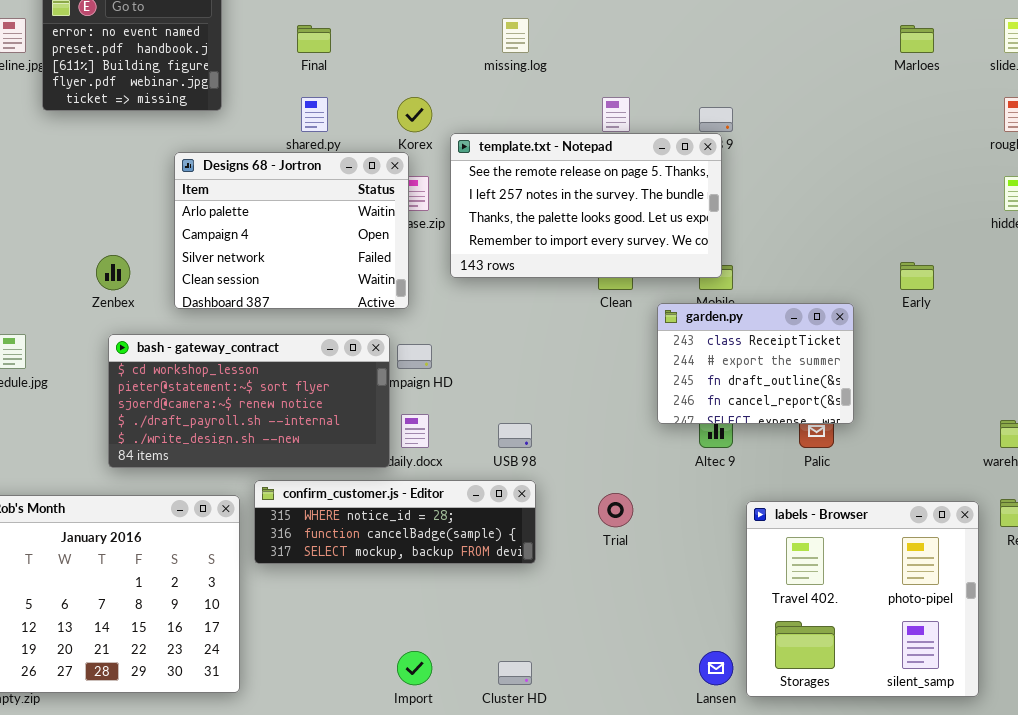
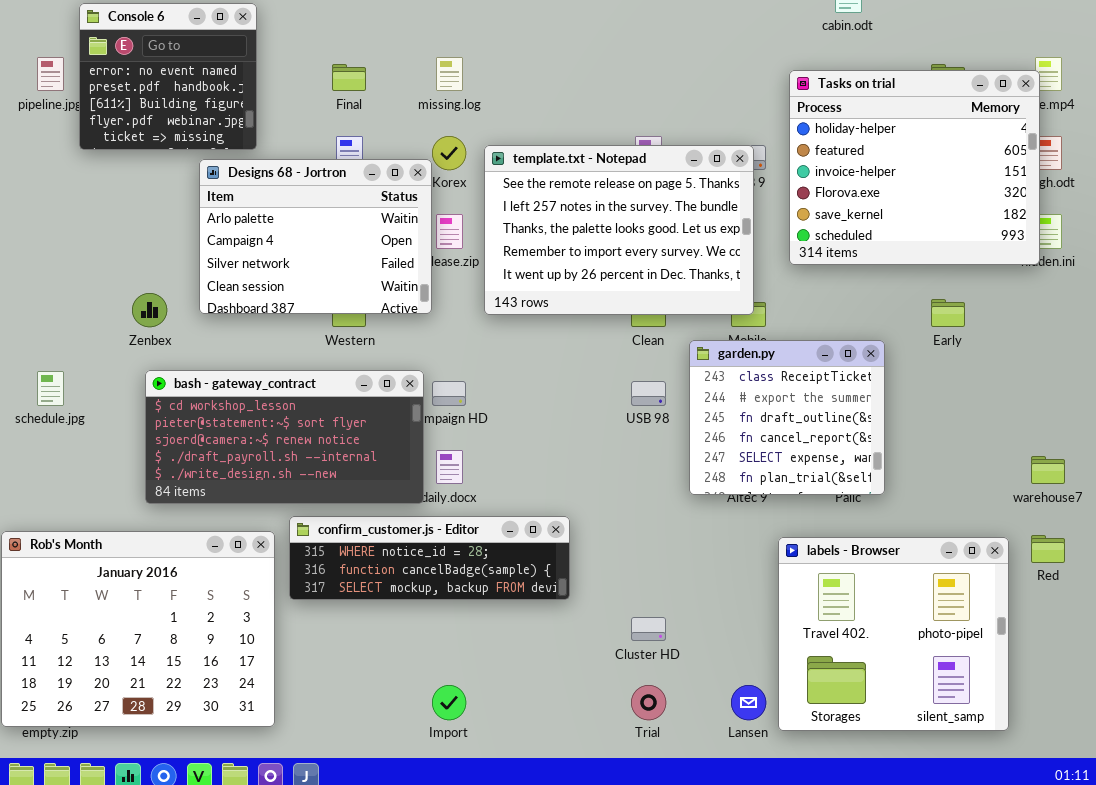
missing.log: [502,18,529,53] -> [436,57,463,91], moved
Tasks on trial: none -> [789,70,1040,265], opened
template.txt - Notepad: [450,133,722,278] -> [484,145,754,315], resized
Designs 68 - Jortron: [174,152,409,309] -> [199,159,432,314], moved
garden.py: [657,303,854,424] -> [689,340,885,495], resized
USB 98: [498,423,532,448] -> [631,381,666,406], moved
Trial: [598,493,633,527] -> [631,685,666,720], moved
Cluster HD: [498,661,532,685] -> [631,617,666,641], moved

